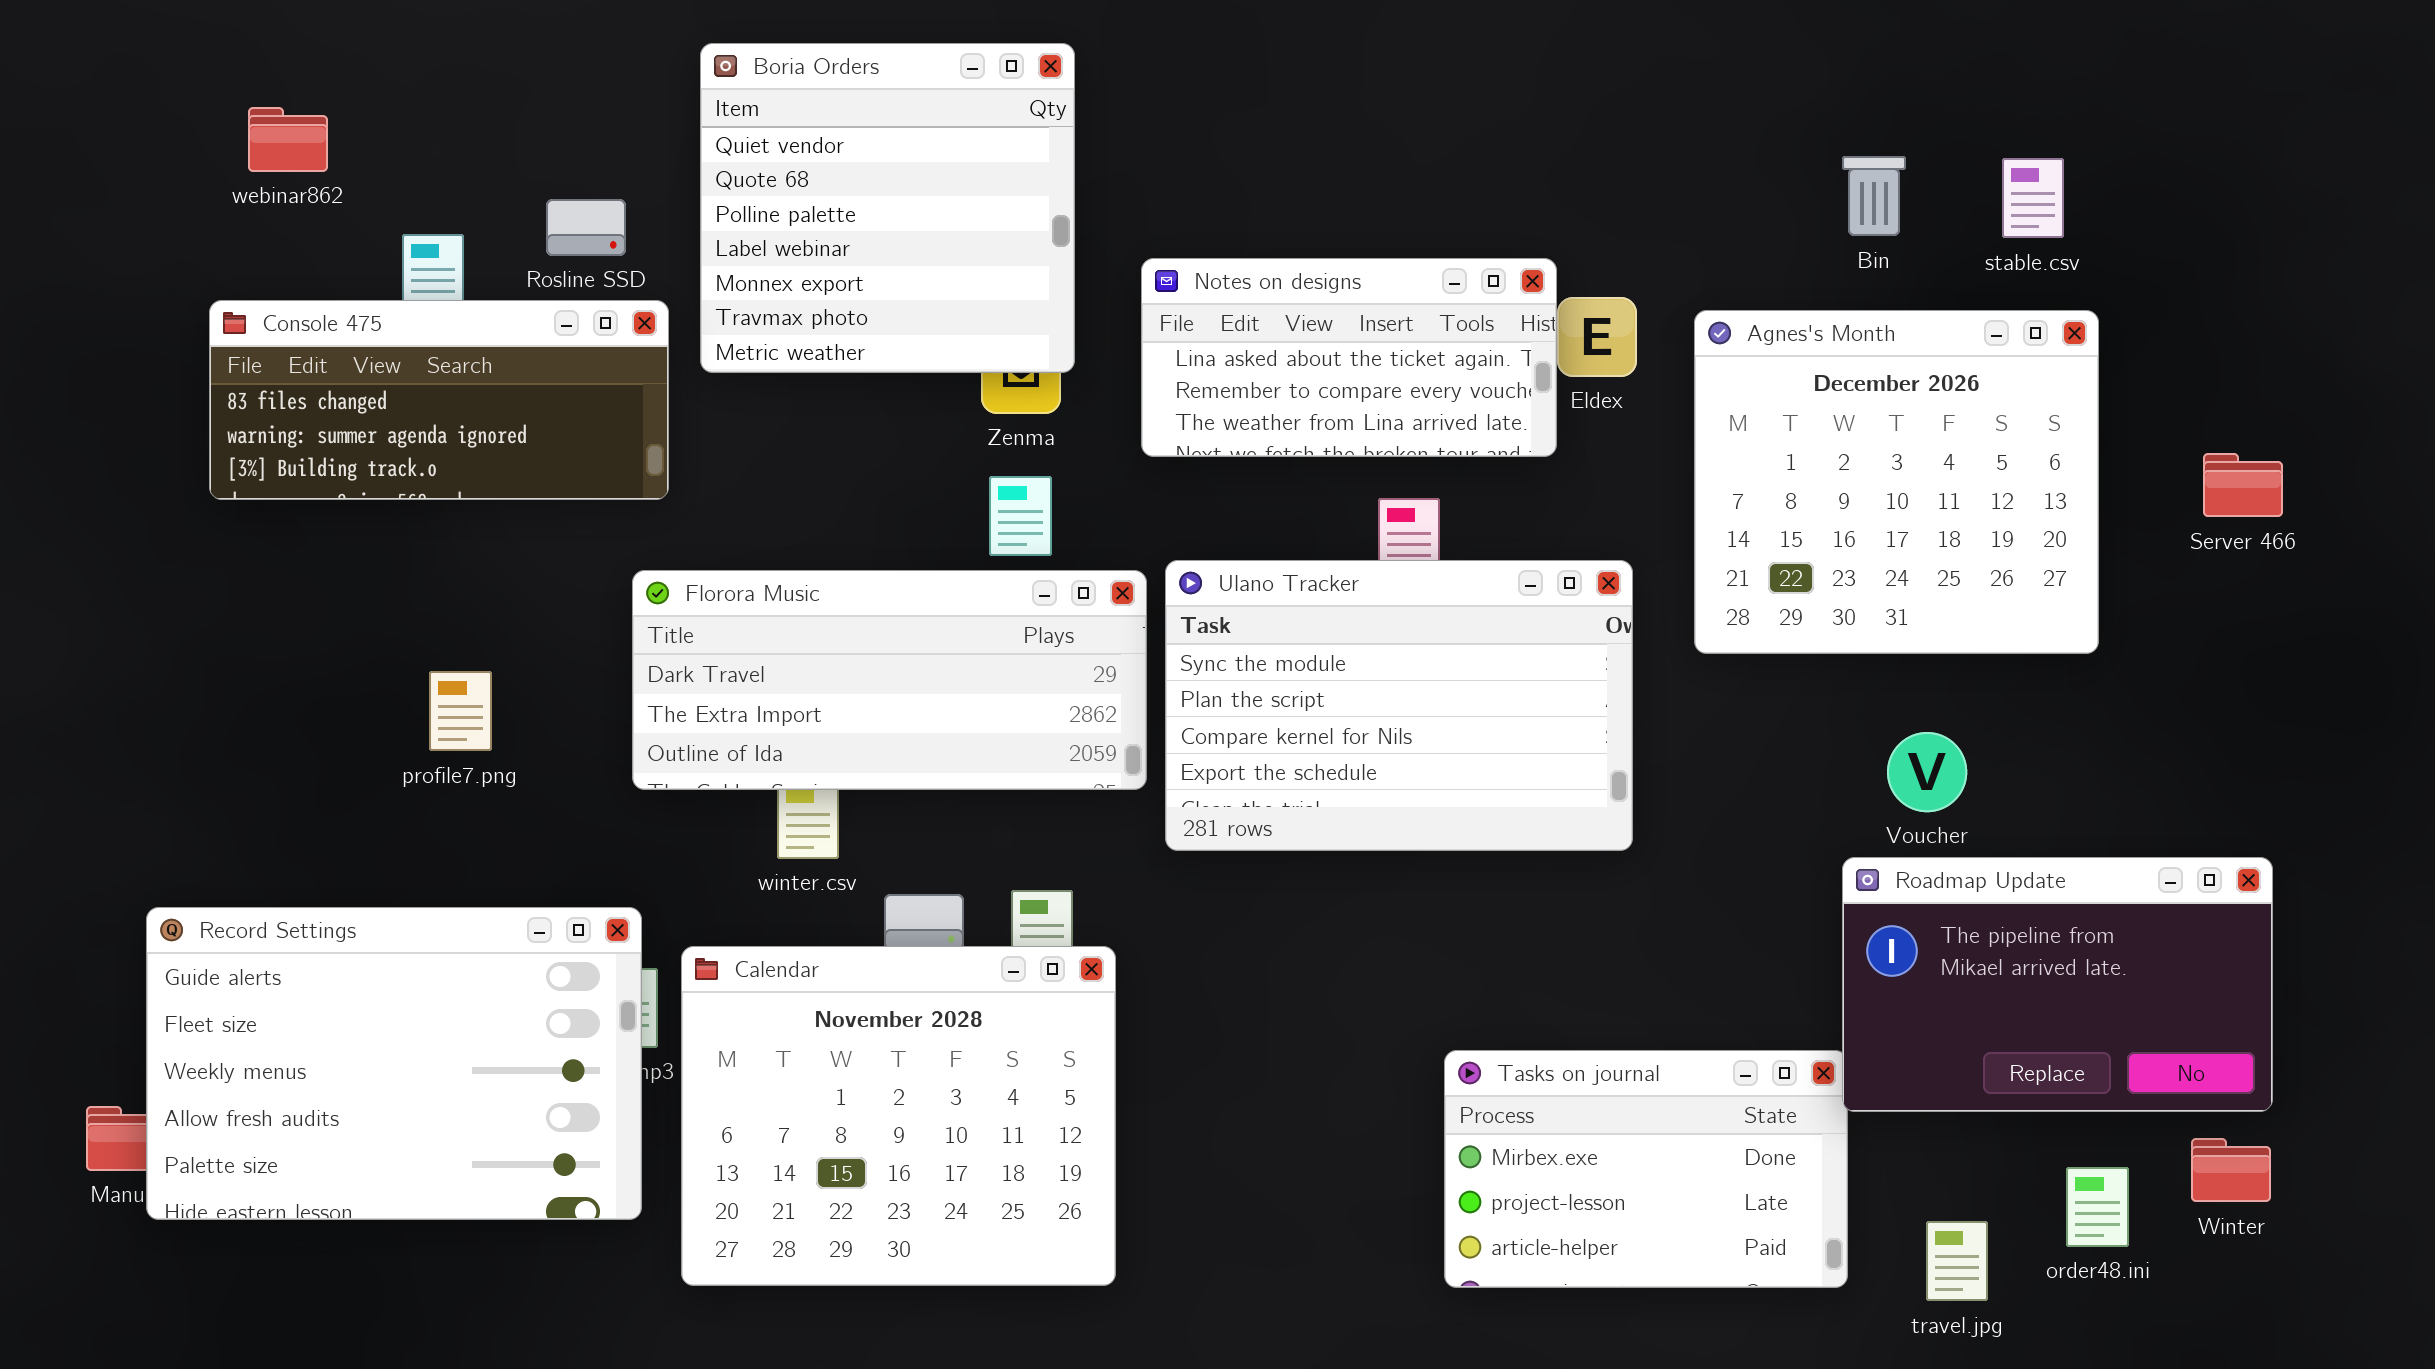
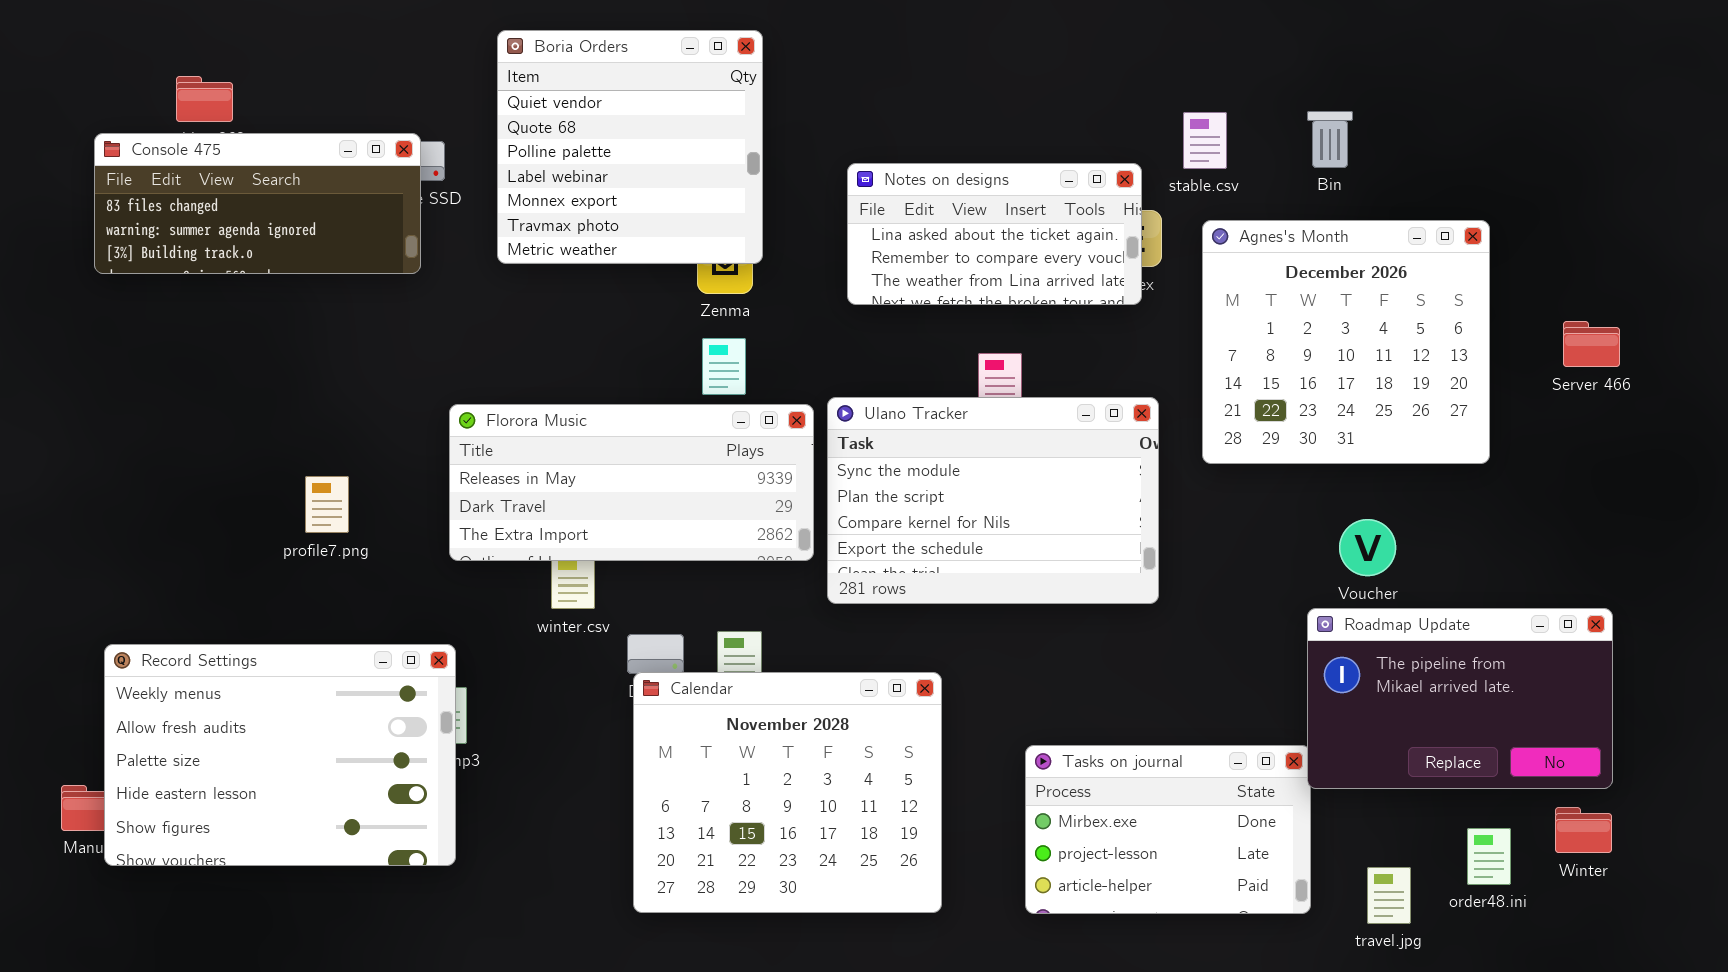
stable.csv: [2002,158,2064,238] -> [1183,112,1227,169], moved
Notes on designs: [1141,258,1557,457] -> [847,163,1142,305], moved
Console 475: [209,300,669,500] -> [94,133,421,274], moved
Florora Music: [632,570,1147,790] -> [449,404,814,561], scrolled up 1 row
Record Settings: [146,907,642,1220] -> [104,644,456,866], scrolled down 2 rows
Calendar: [681,946,1116,1286] -> [633,672,942,913], moved

